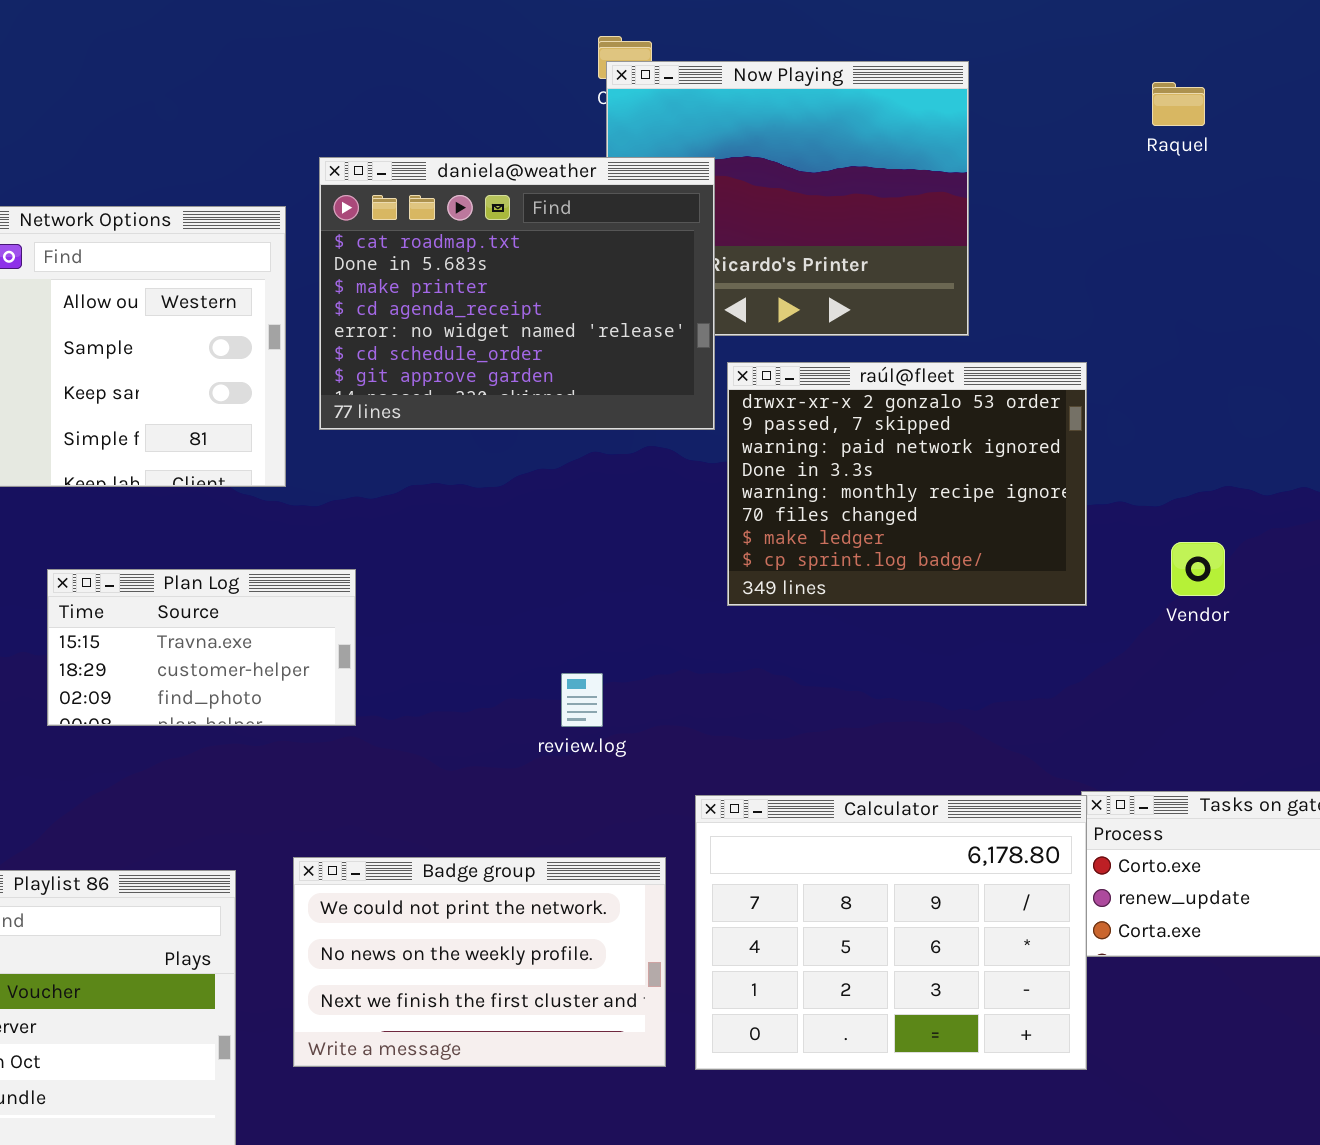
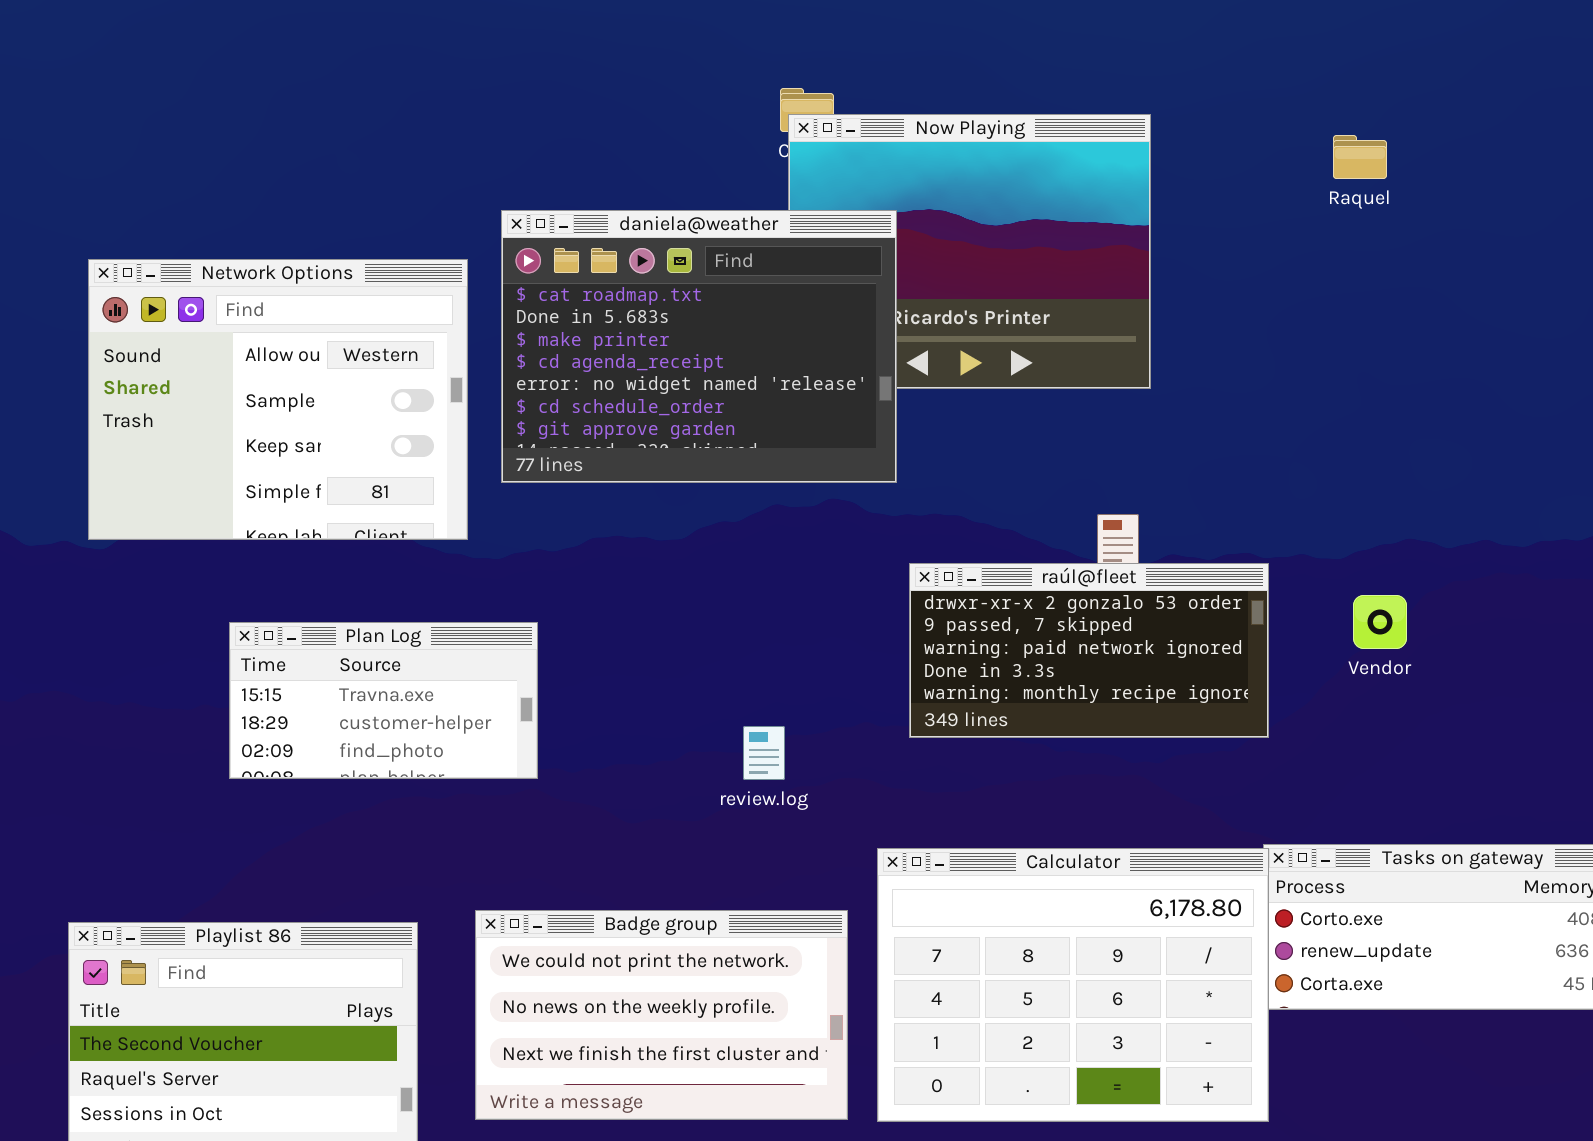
raúl@fleet: [727,362,1087,606] -> [909,563,1269,738], moved, resized

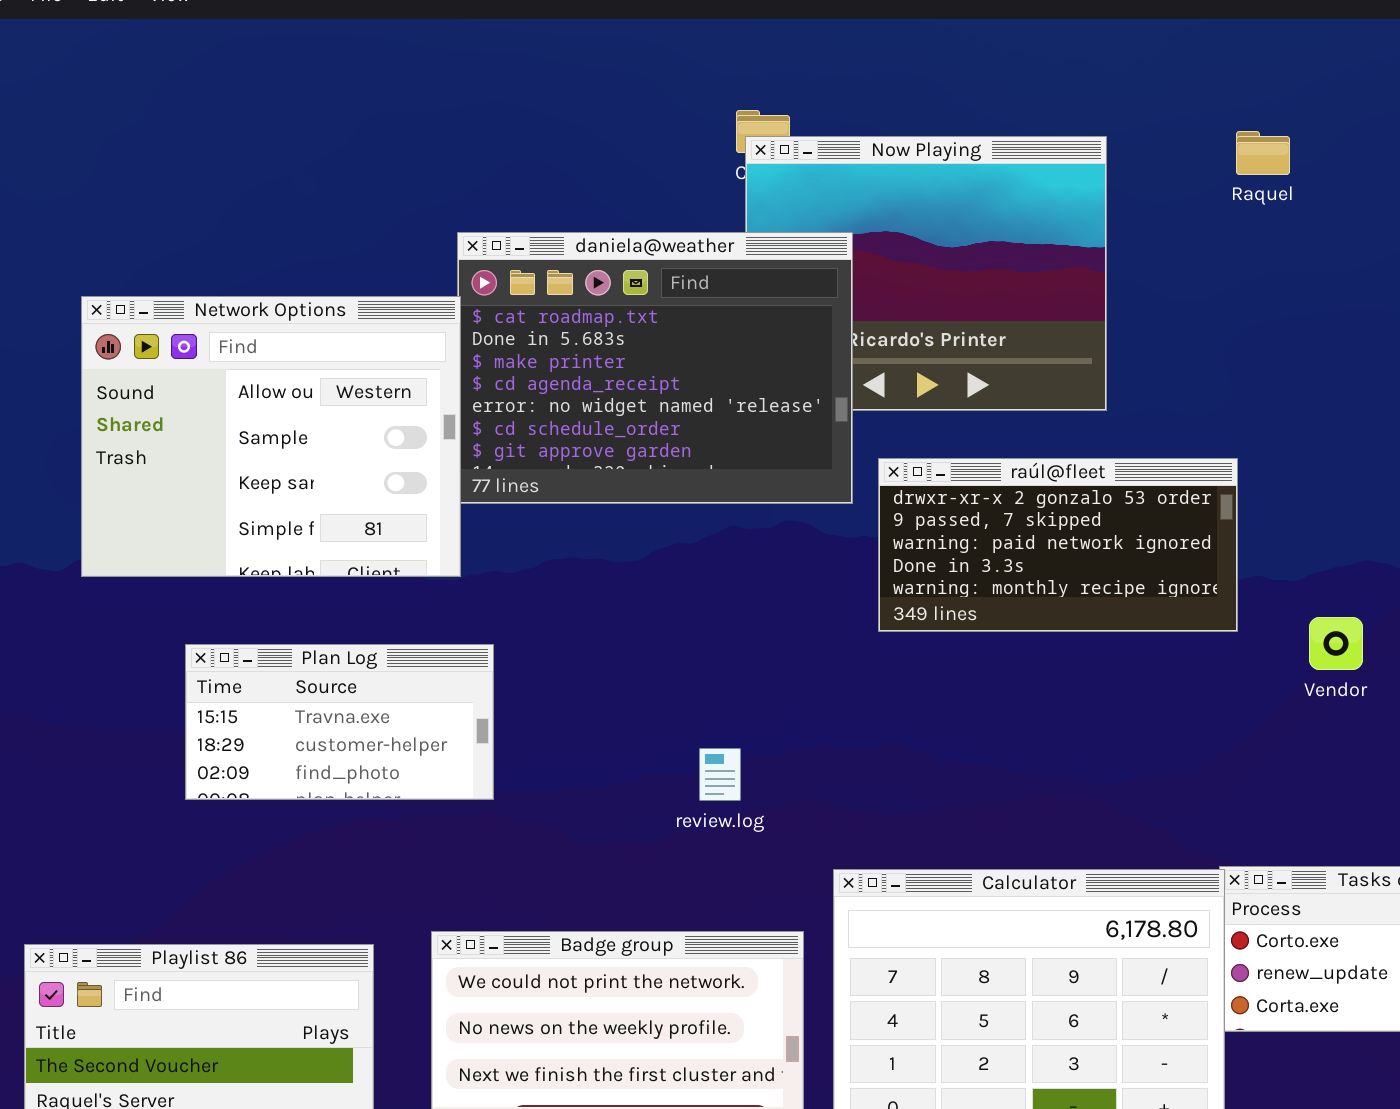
Raquel: [1333,135,1387,179] -> [1236,131,1290,175], moved
Network Options: [88,259,468,540] -> [81,296,461,577], moved
raúl@fleet: [909,563,1269,738] -> [878,458,1238,632], moved

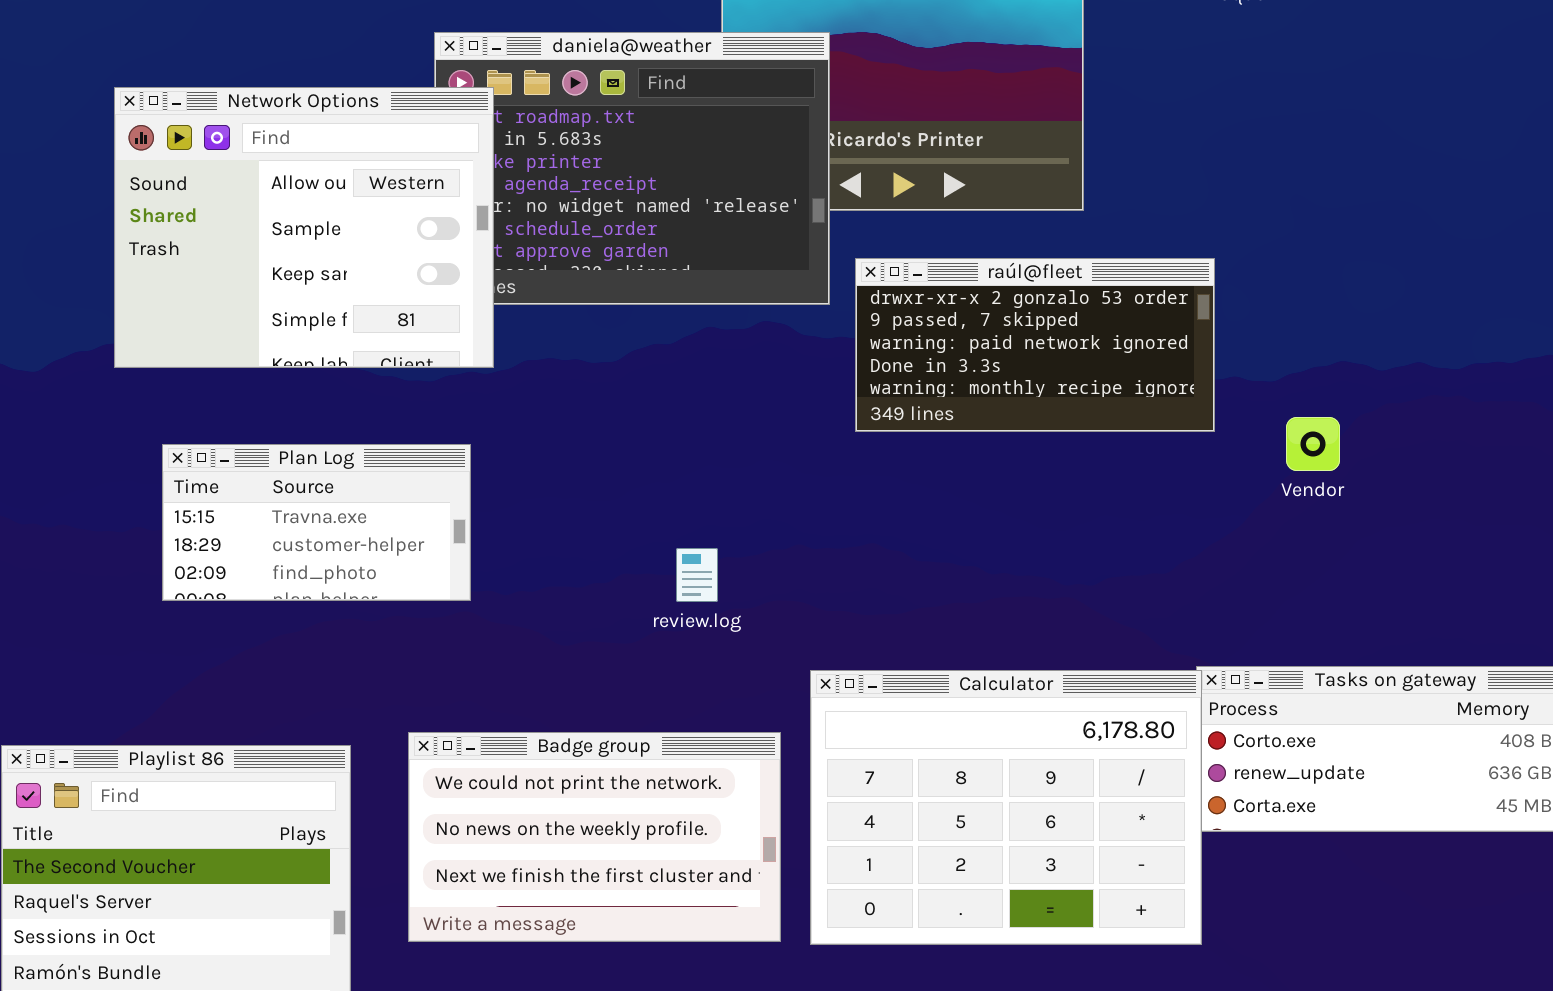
Network Options: [81,296,461,577] -> [114,87,494,368], moved

